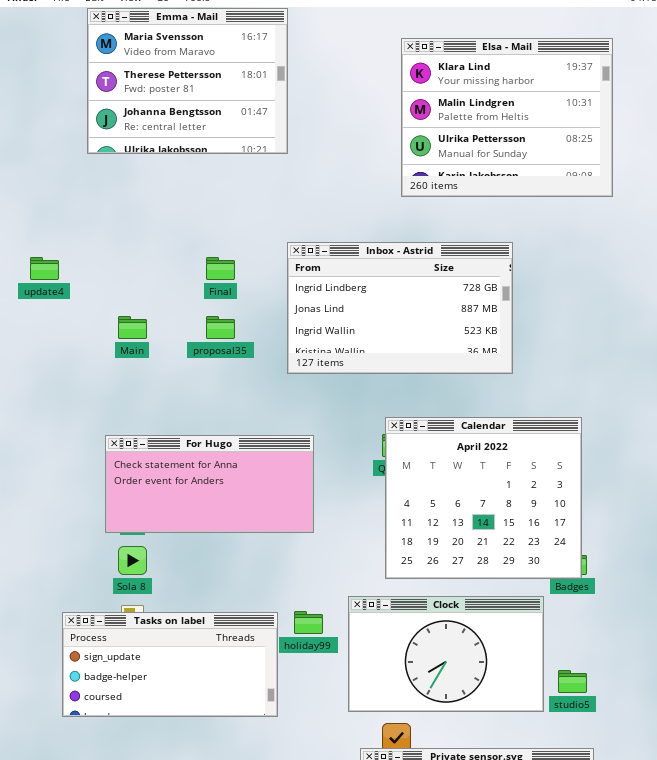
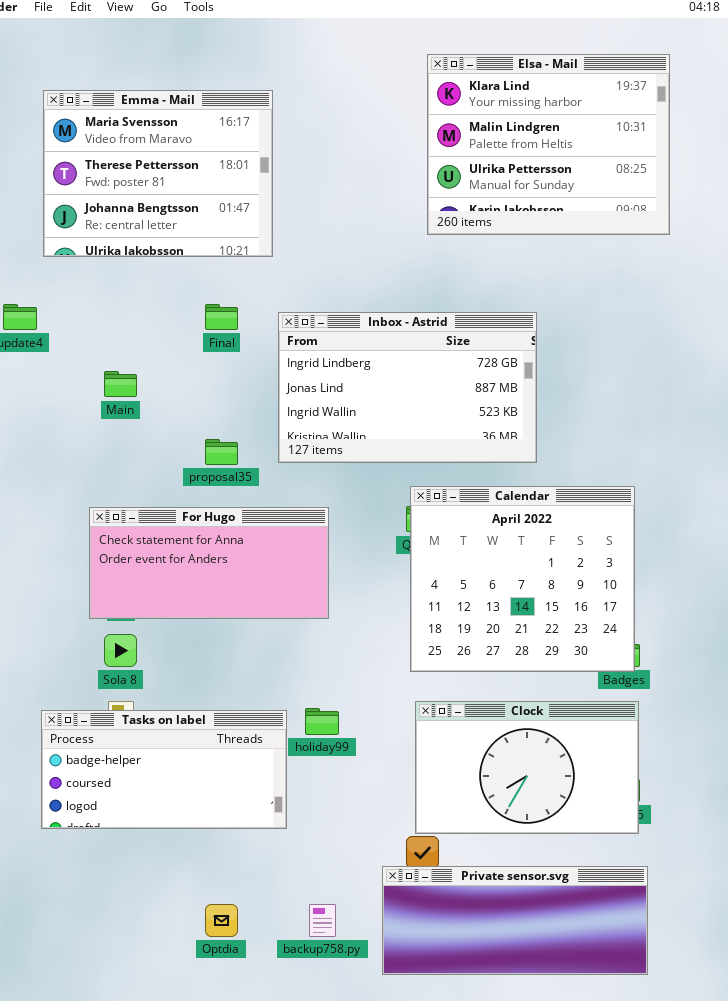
Emma - Mail: [87,8,288,154] -> [43,90,273,257], moved
Inbox - Astrid: [287,242,513,374] -> [278,312,537,463], moved
proposal35: [206,316,235,339] -> [205,439,238,465], moved
Clock: [348,596,544,712] -> [415,701,639,834], moved
Tasks on label: [62,612,278,717] -> [41,710,287,829], scrolled down 1 row

